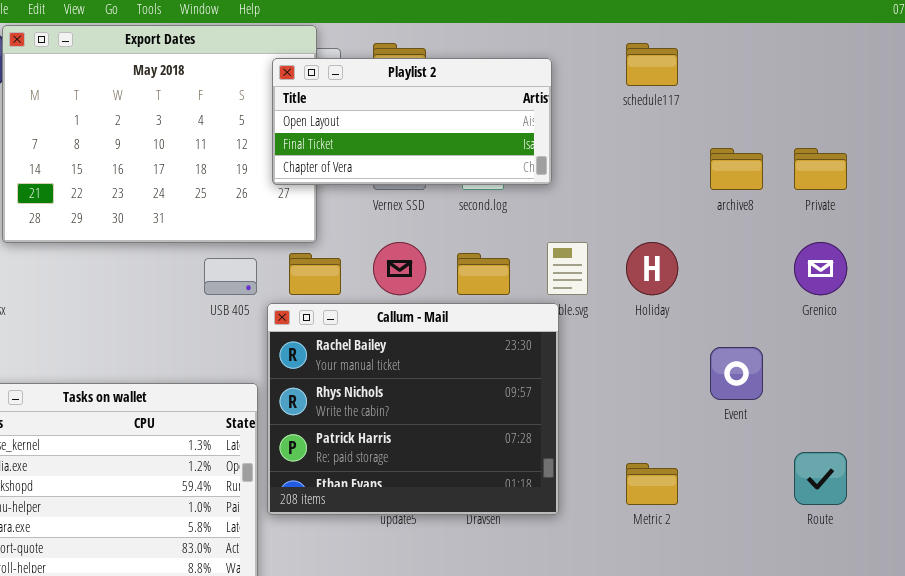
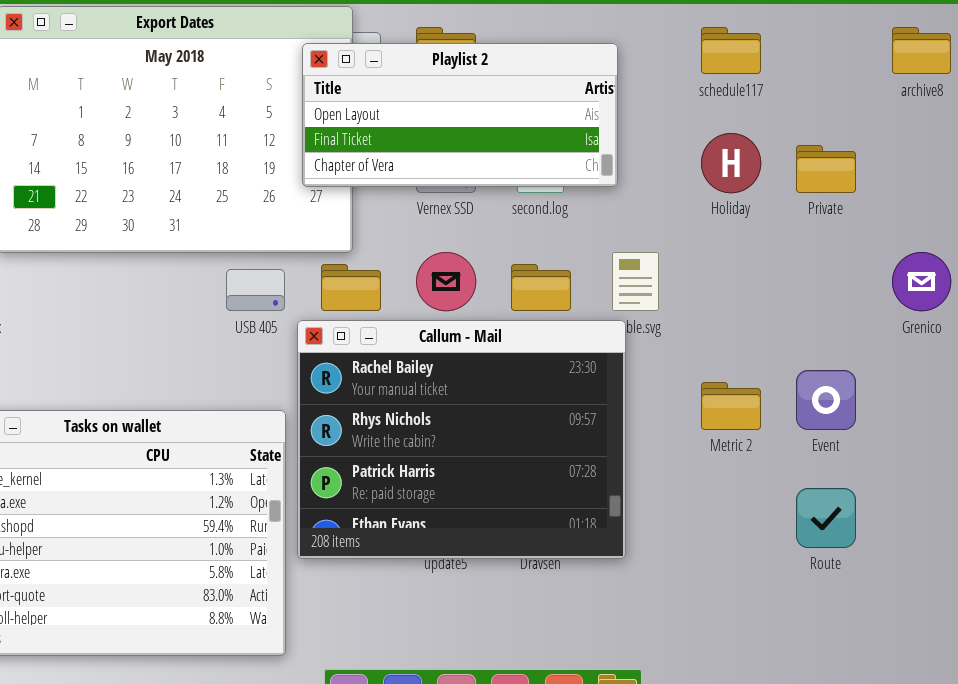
archive8: [710,148,763,190] -> [892,27,951,74], moved
Private: [794,148,847,190] -> [796,145,856,193], moved
Holiday: [626,242,678,295] -> [701,133,761,193], moved
Route: [794,452,847,505] -> [796,488,856,548], moved
Metric 2: [626,463,678,505] -> [701,382,761,430], moved

